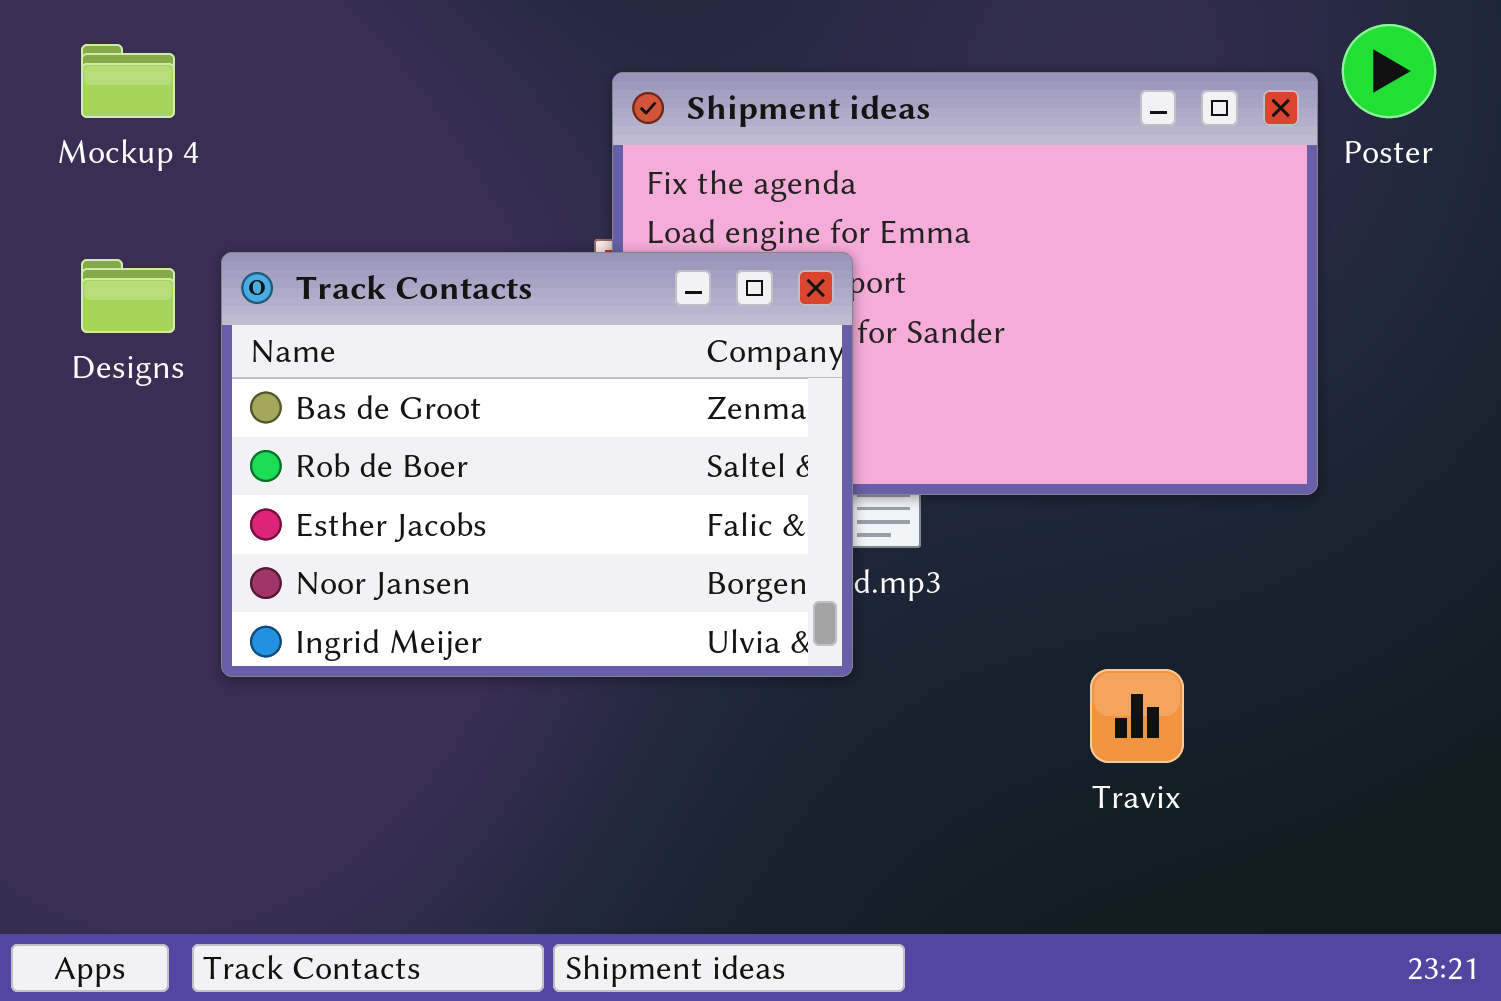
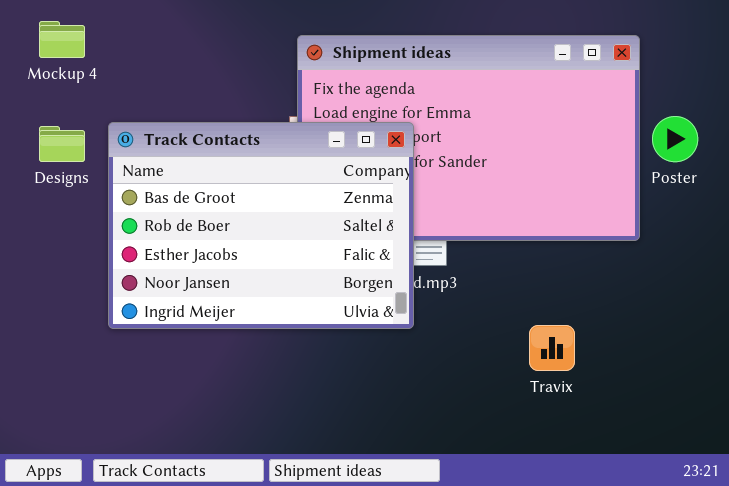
Poster: [1342,24,1436,118] -> [652,116,698,162], moved

